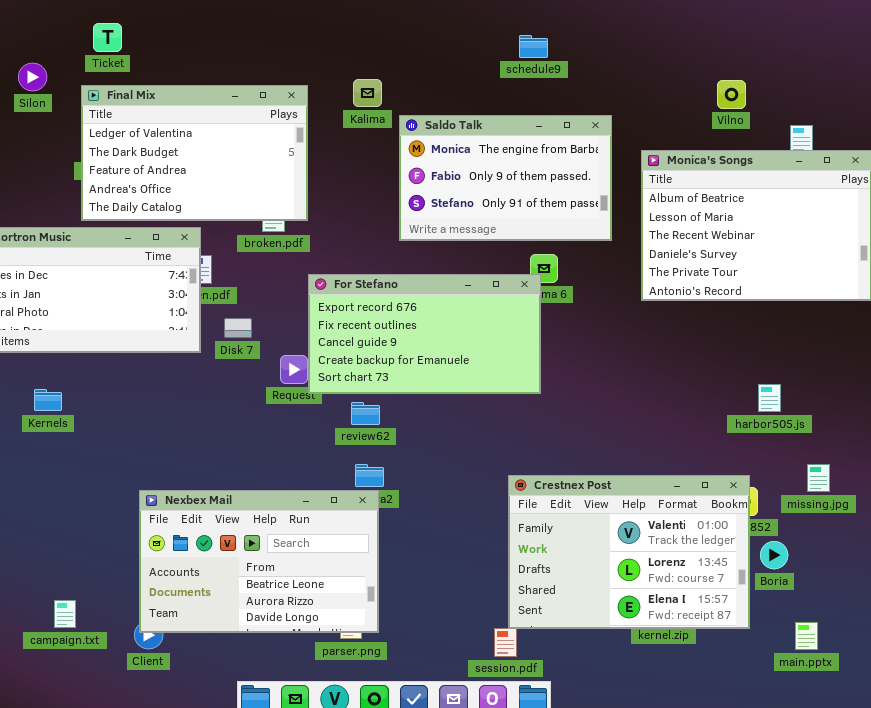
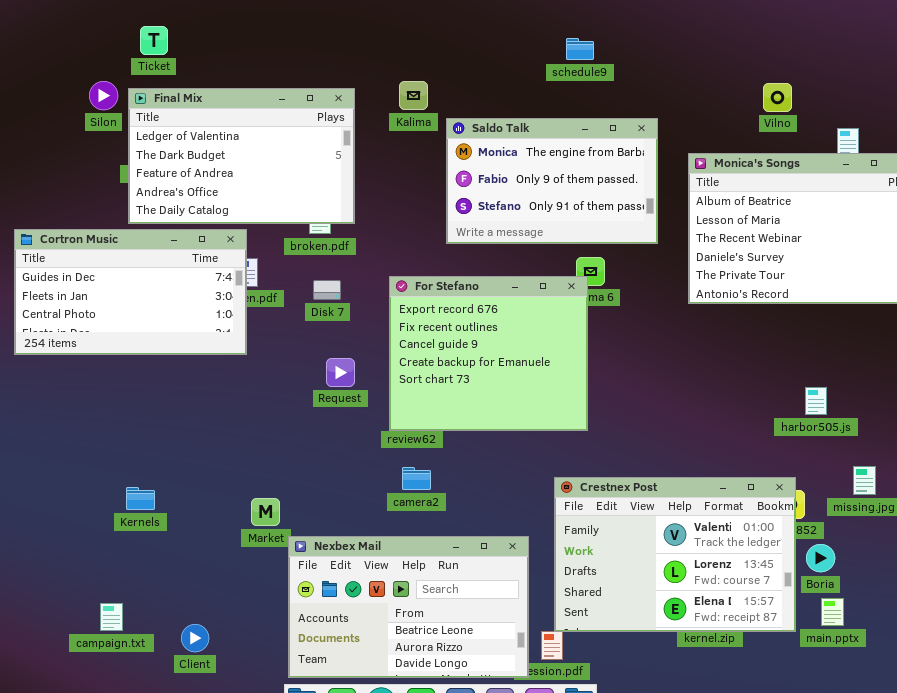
Silon: [18,63,47,91] -> [89,81,118,110], moved
For Stefano: [308,274,541,394] -> [389,276,588,431], resized
Disk 7: [224,318,252,338] -> [313,280,341,300], moved
Kernels: [34,389,62,411] -> [126,487,155,510], moved
Nexbex Mail: [139,490,379,633] -> [288,536,529,678], moved
main.pptx: [795,622,818,650] -> [821,598,844,626], moved

